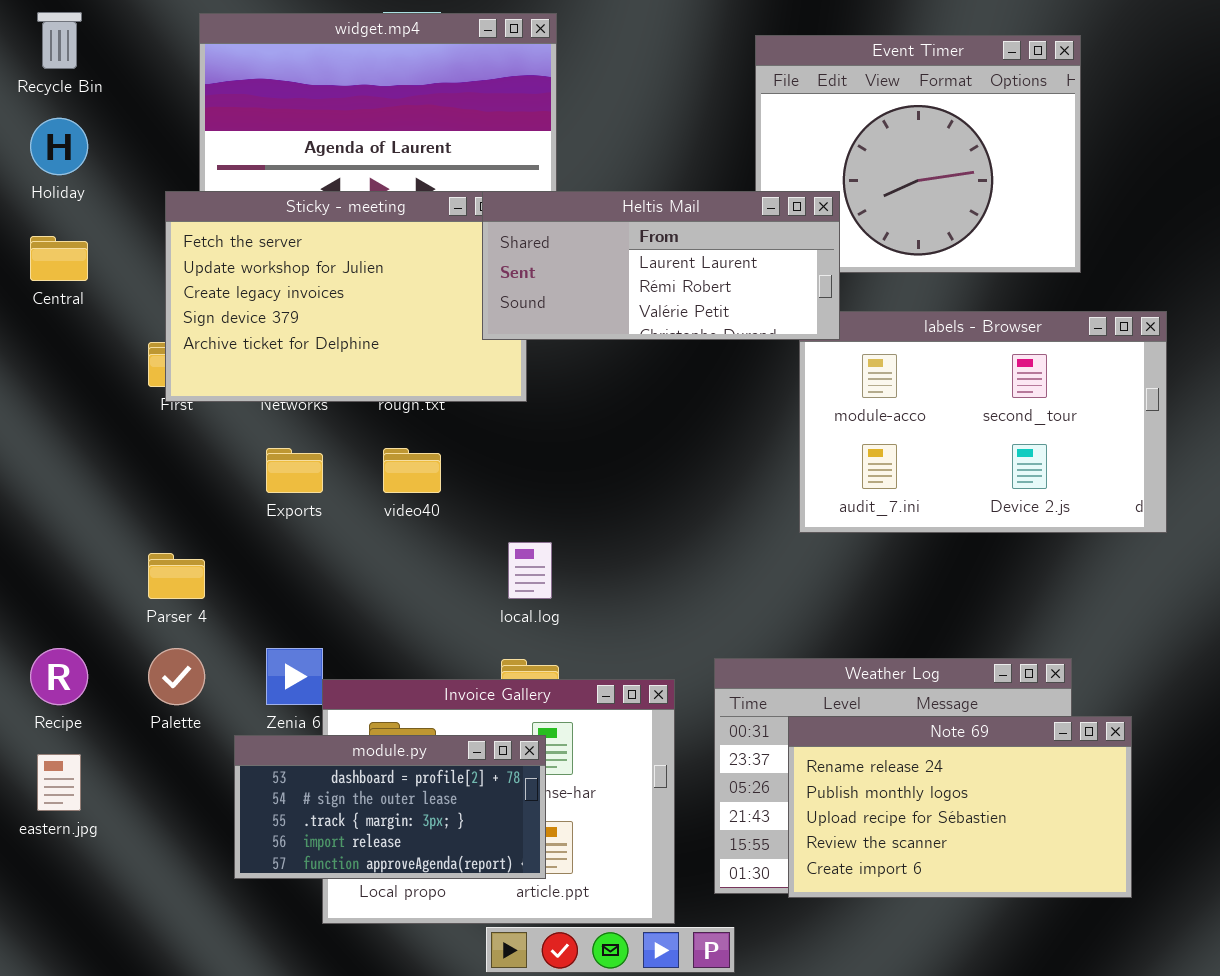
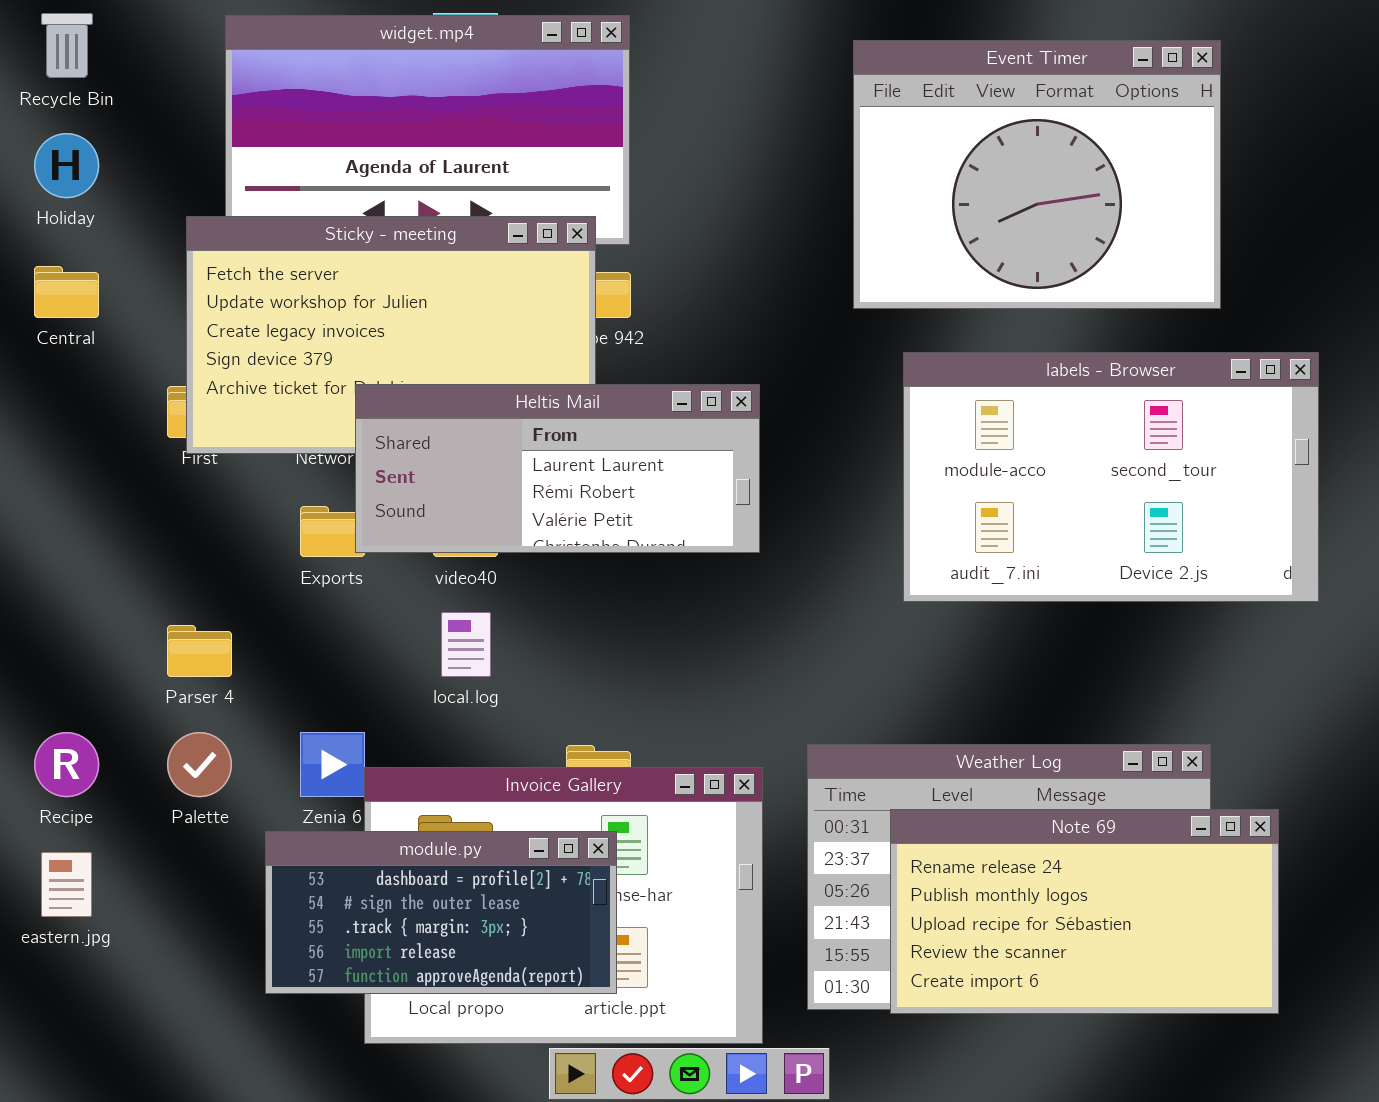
Heltis Mail: [482,191,840,340] -> [355,384,760,553], moved
local.log: [508,542,552,599] -> [441,612,491,677], moved

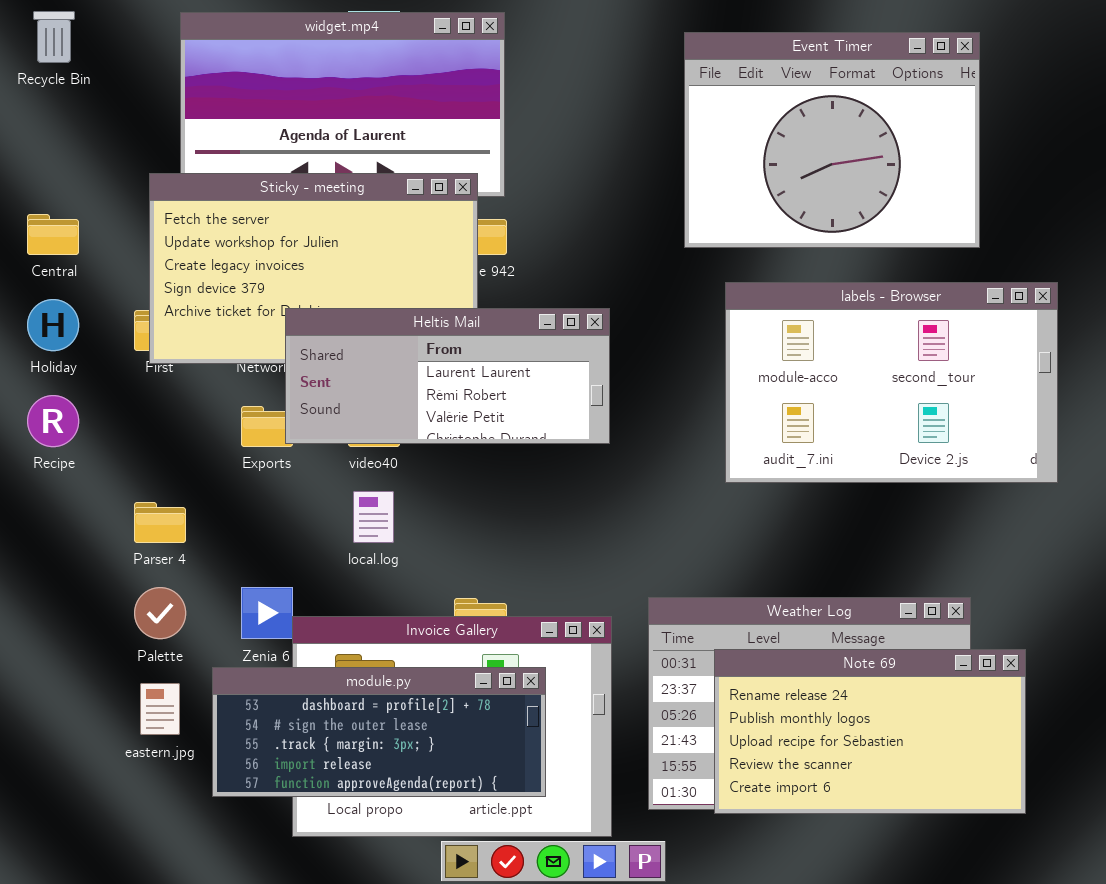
Holiday: [34,133,99,198] -> [27,299,79,351], moved
Recipe: [34,732,99,797] -> [27,395,79,447], moved
module.py: [265,831,617,994] -> [212,667,546,797], resized
eastern.jpg: [41,852,92,917] -> [140,683,180,735], moved

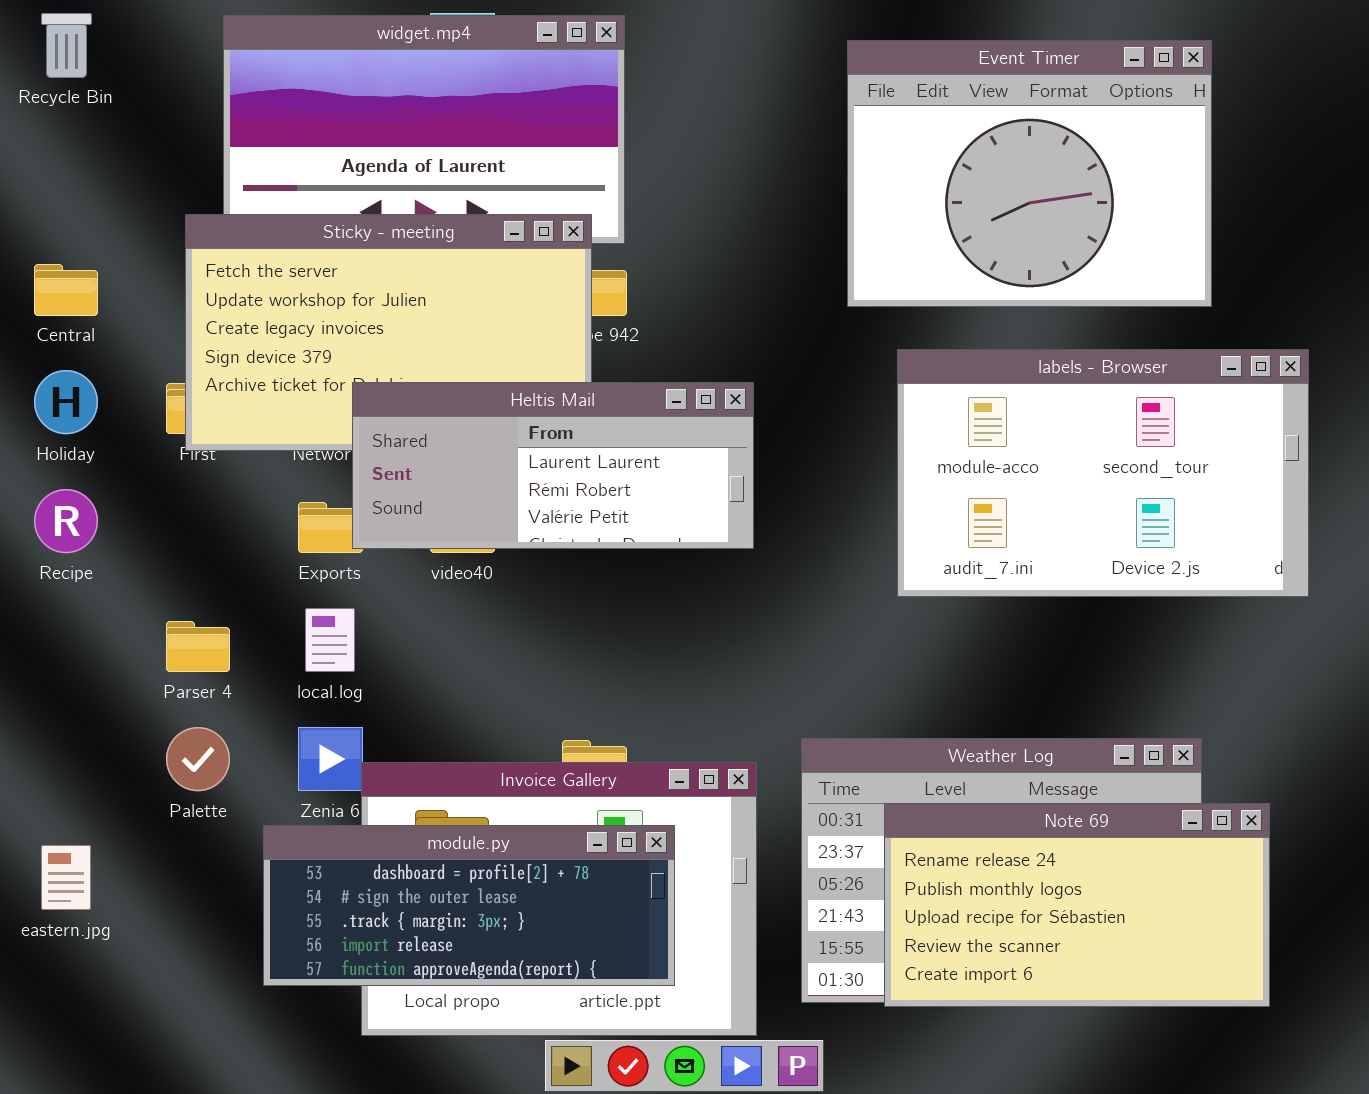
local.log: [353,491,394,543] -> [305,608,355,672], moved
eastern.jpg: [140,683,180,735] -> [41,845,91,910], moved

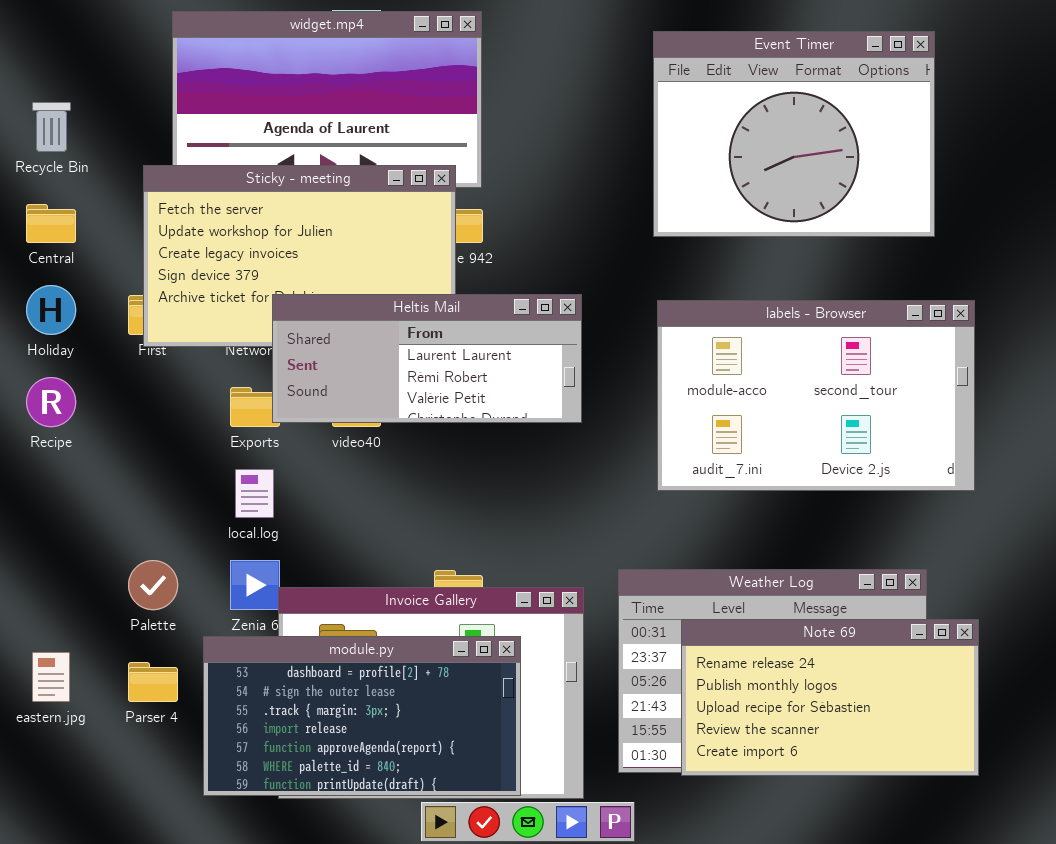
Recycle Bin: [41,13,92,78] -> [32,102,71,152], moved
labels - Browser: [897,349,1309,597] -> [657,300,975,491], moved
Parser 4: [166,621,230,672] -> [128,662,178,702], moved
module.py: [263,825,675,986] -> [203,636,521,796], resized

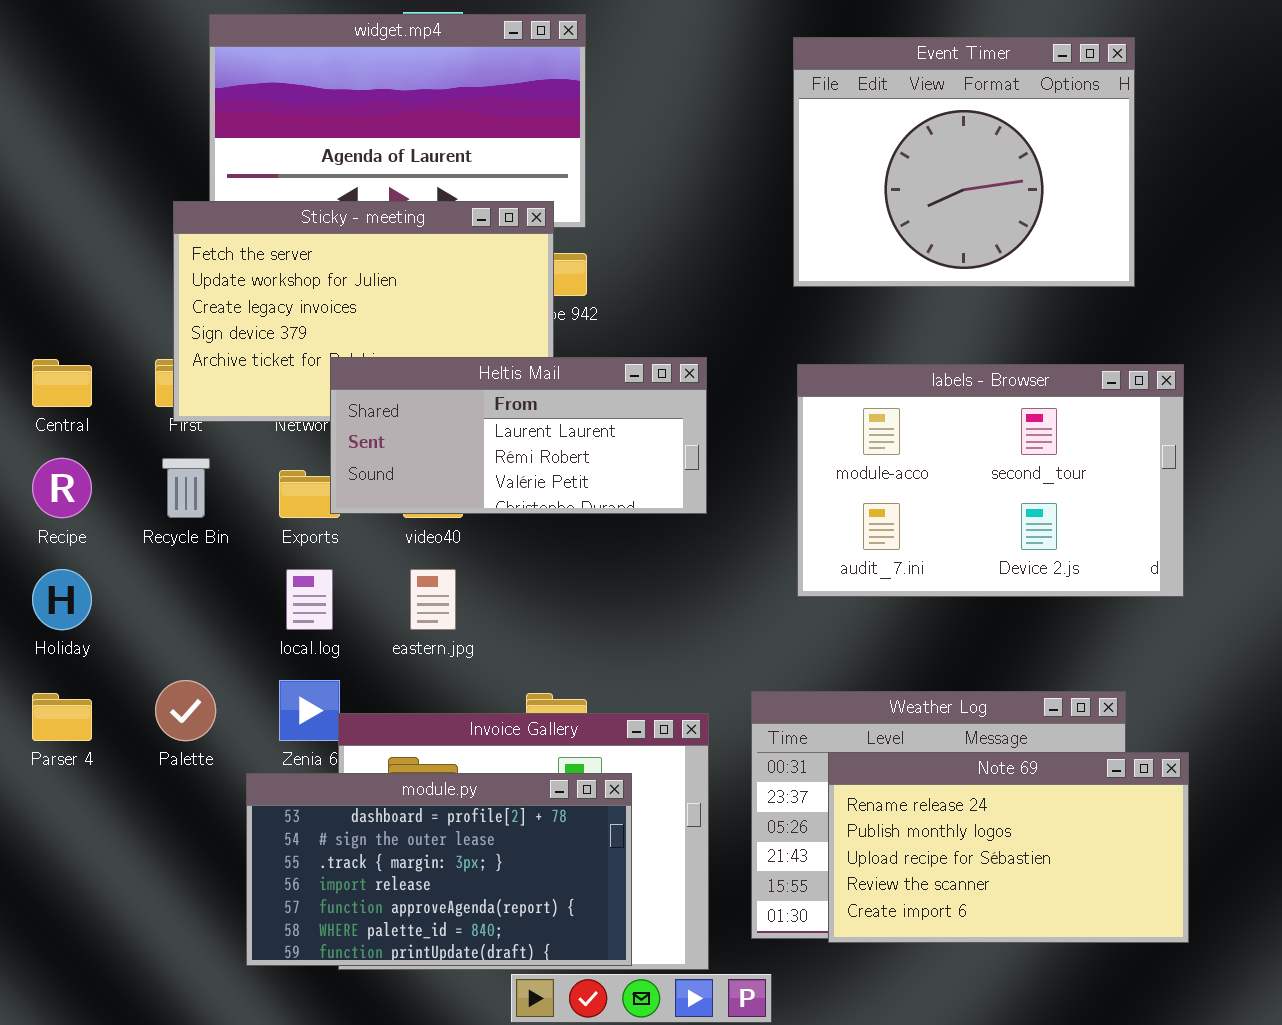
Recycle Bin: [32,102,71,152] -> [162,458,210,518], moved
Central: [26,204,76,243] -> [32,359,92,407], moved
Holiday: [26,285,76,335] -> [32,569,92,630], moved
eastern.jpg: [32,652,70,702] -> [410,569,456,630], moved
Parser 4: [128,662,178,702] -> [32,693,92,741], moved

